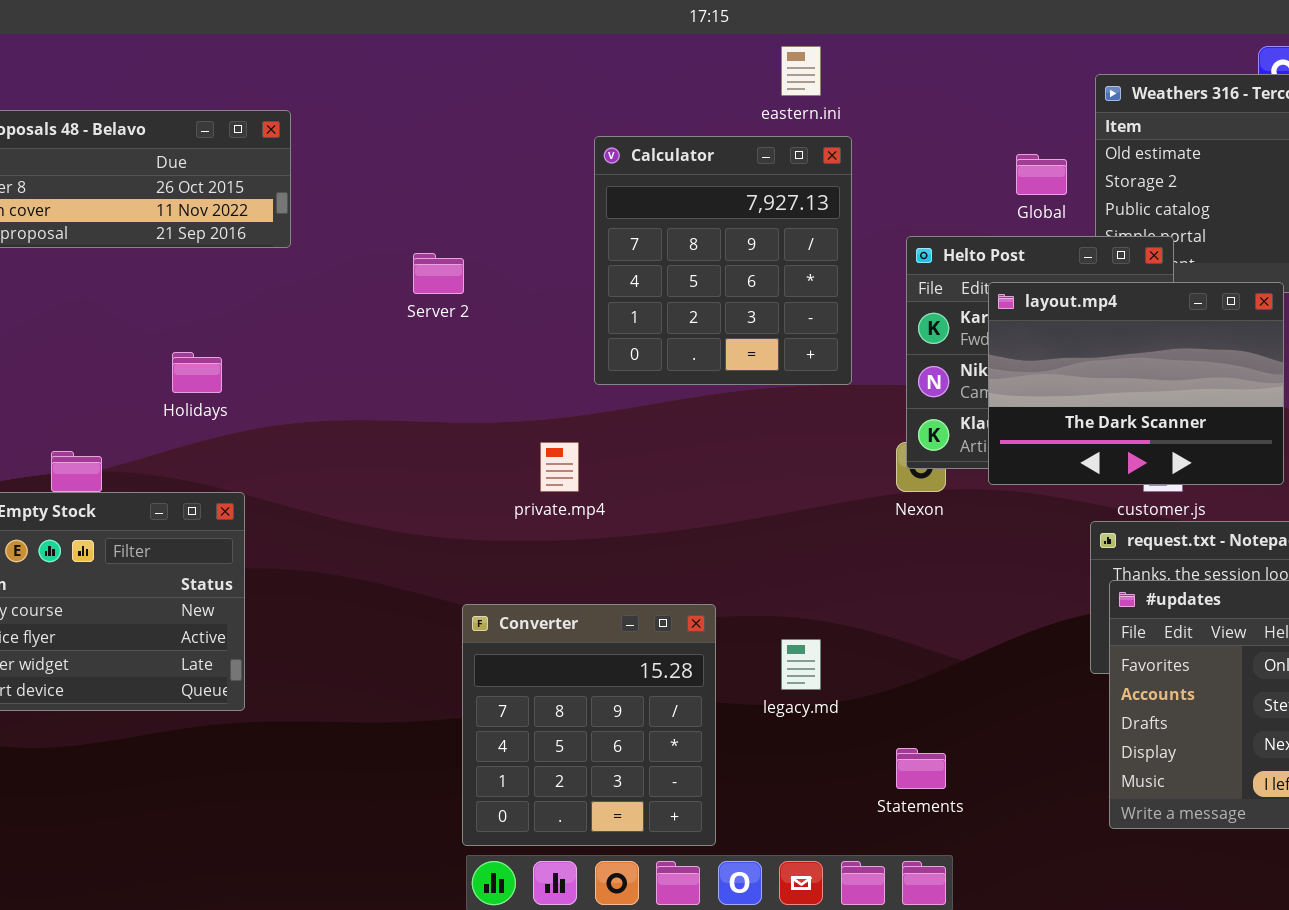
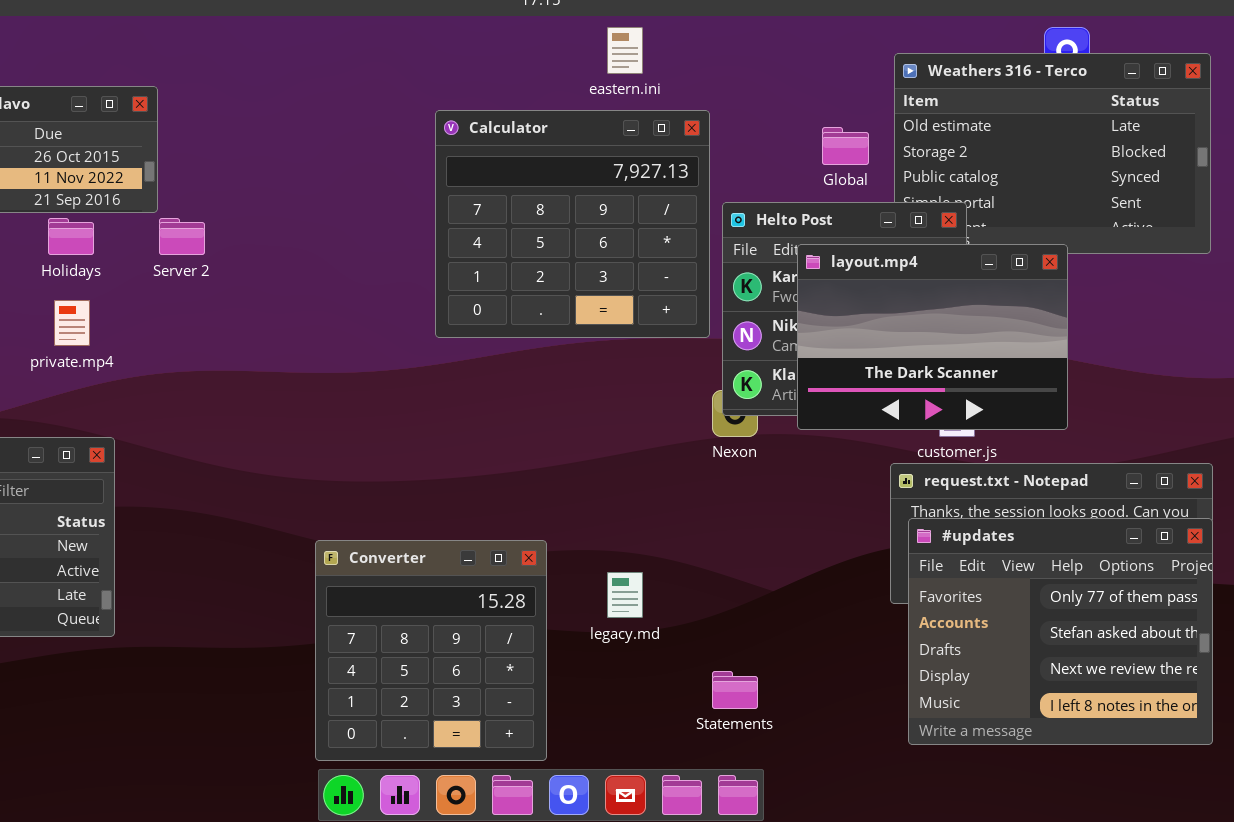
Calculator: [594,136,852,385] -> [435,110,710,338], resized
Server 2: [413,253,464,294] -> [159,218,205,255], moved
Holidays: [172,352,222,393] -> [48,218,94,255], moved
private.mp4: [540,442,579,492] -> [54,300,90,346], moved

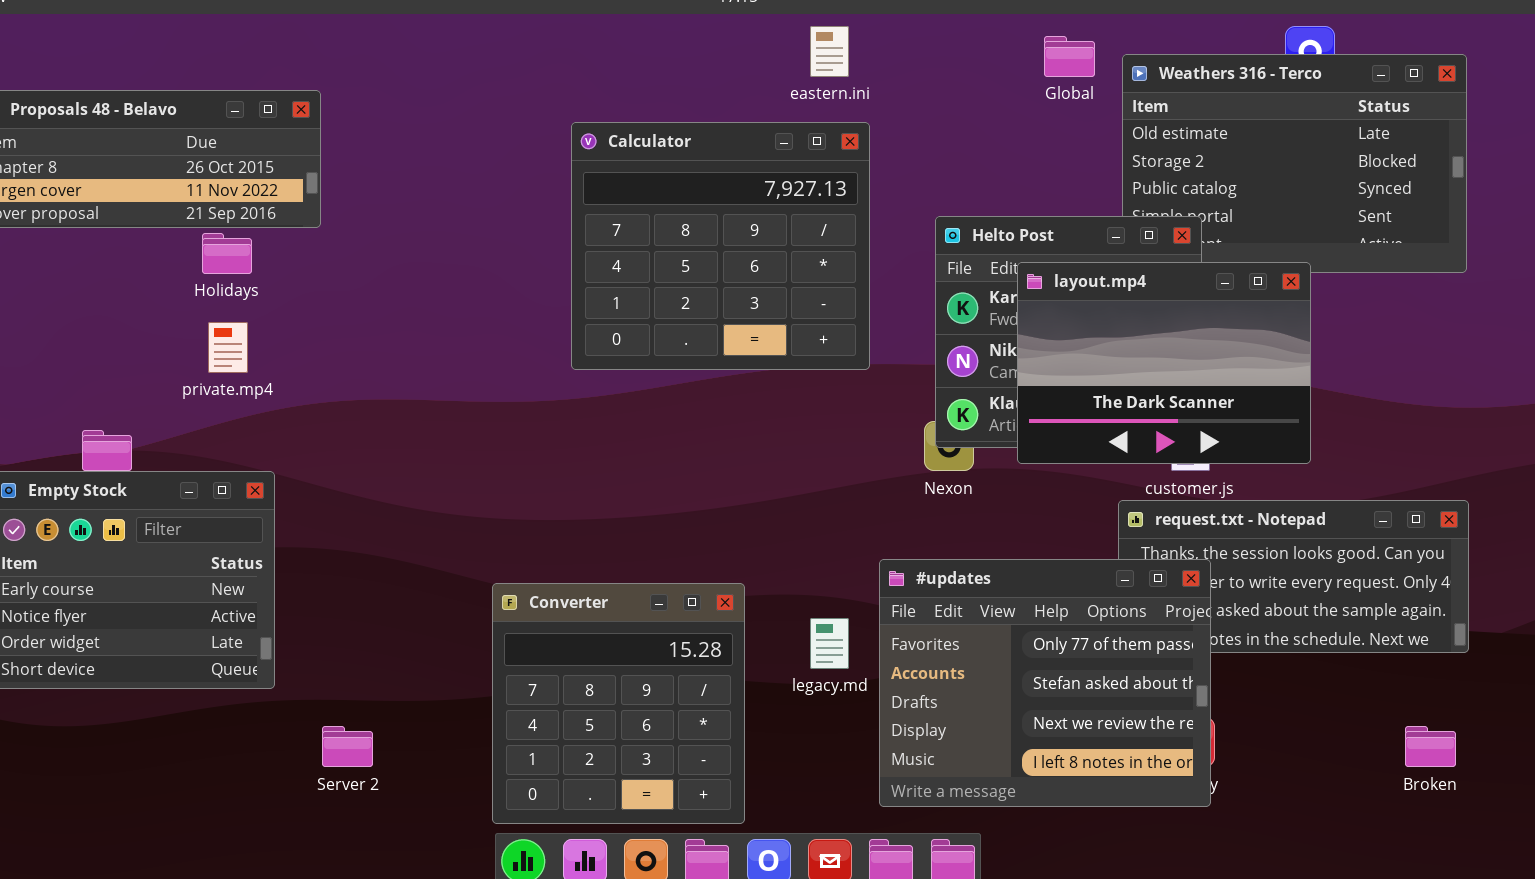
Calculator: [435,110,710,338] -> [571,122,870,370], moved
Global: [822,127,869,165] -> [1044,36,1095,77], moved
Server 2: [159,218,205,255] -> [322,726,373,767], moved
#updates: [908,518,1213,745] -> [879,559,1211,807], moved

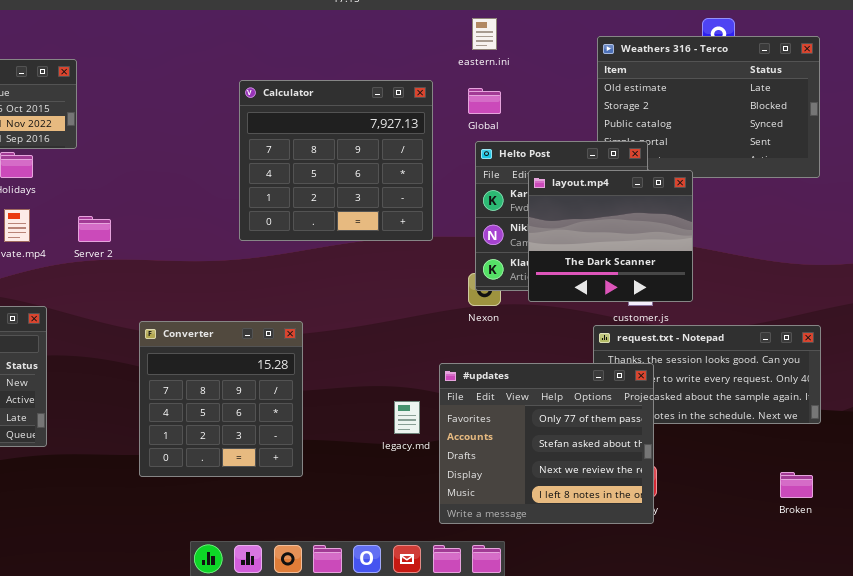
eastern.ini: [810,26,849,77] -> [472,18,497,50], moved
Global: [1044,36,1095,77] -> [468,88,501,114], moved
layout.mp4: [1017,262,1311,464] -> [528,170,693,302], resized
Converter: [492,583,745,824] -> [139,321,303,477], moved
Server 2: [322,726,373,767] -> [78,216,111,242], moved

